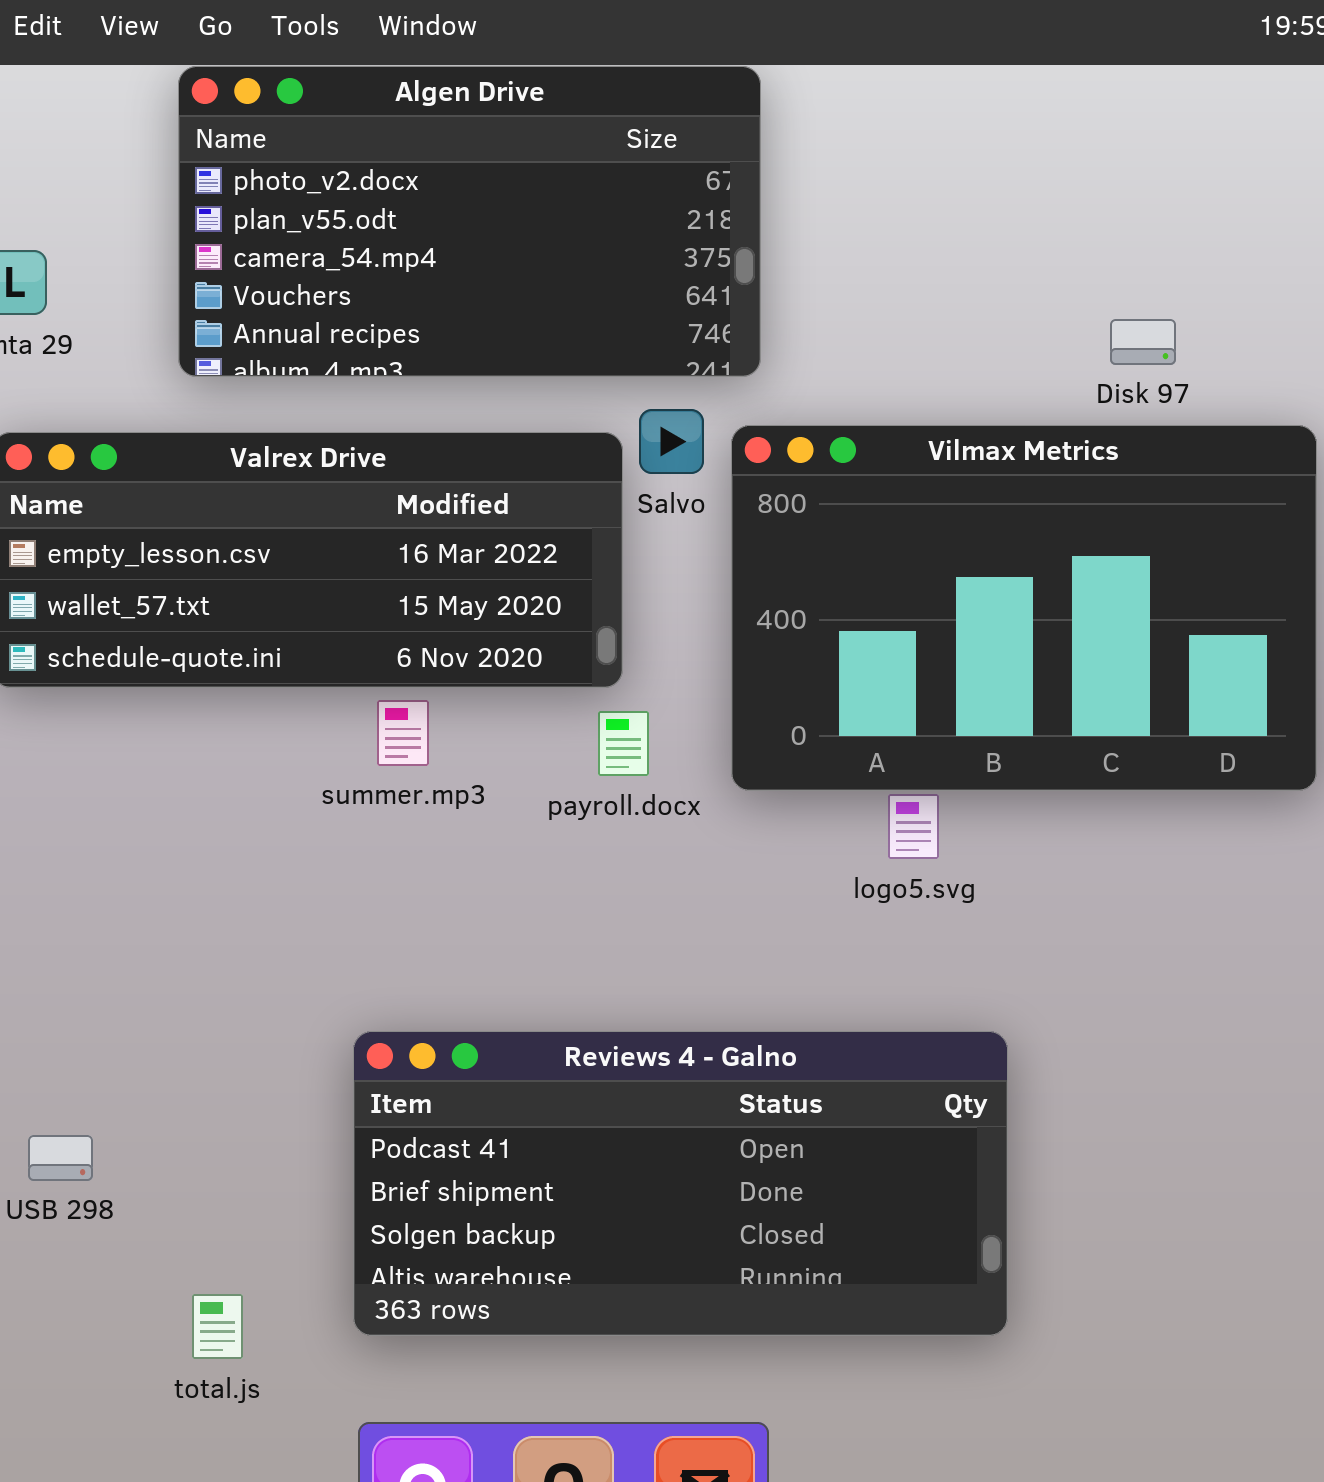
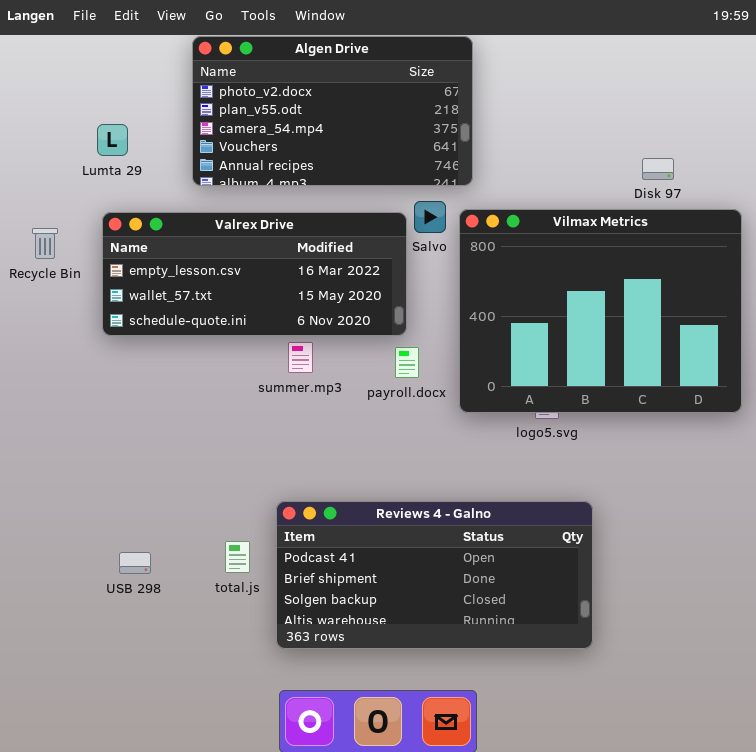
Vilmax Metrics: [731,425,1317,791] -> [459,209,742,413], resized
total.js: [192,1294,243,1359] -> [225,541,250,573], moved

